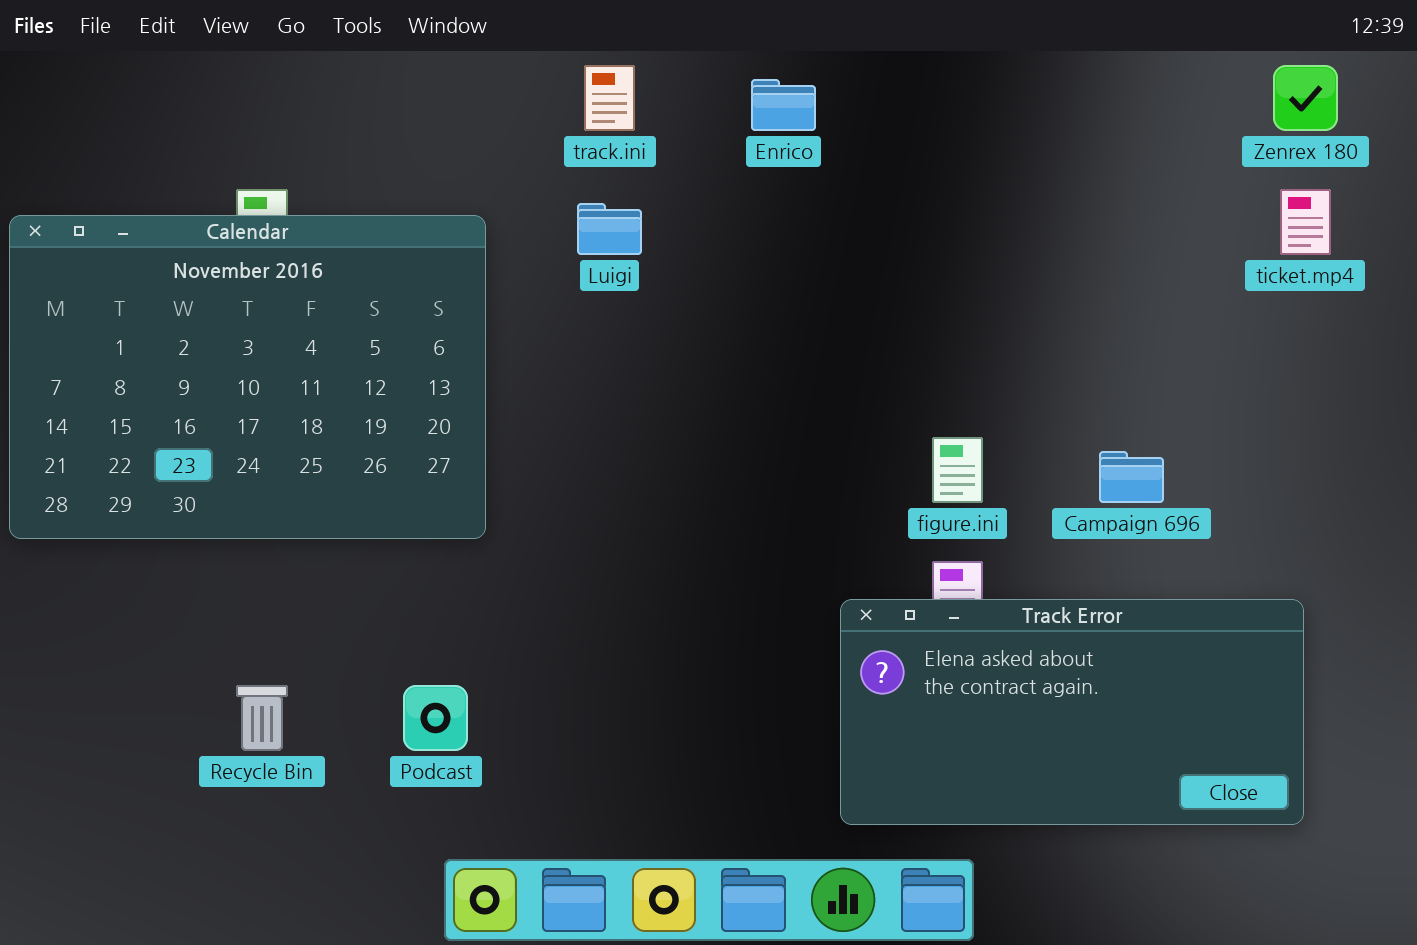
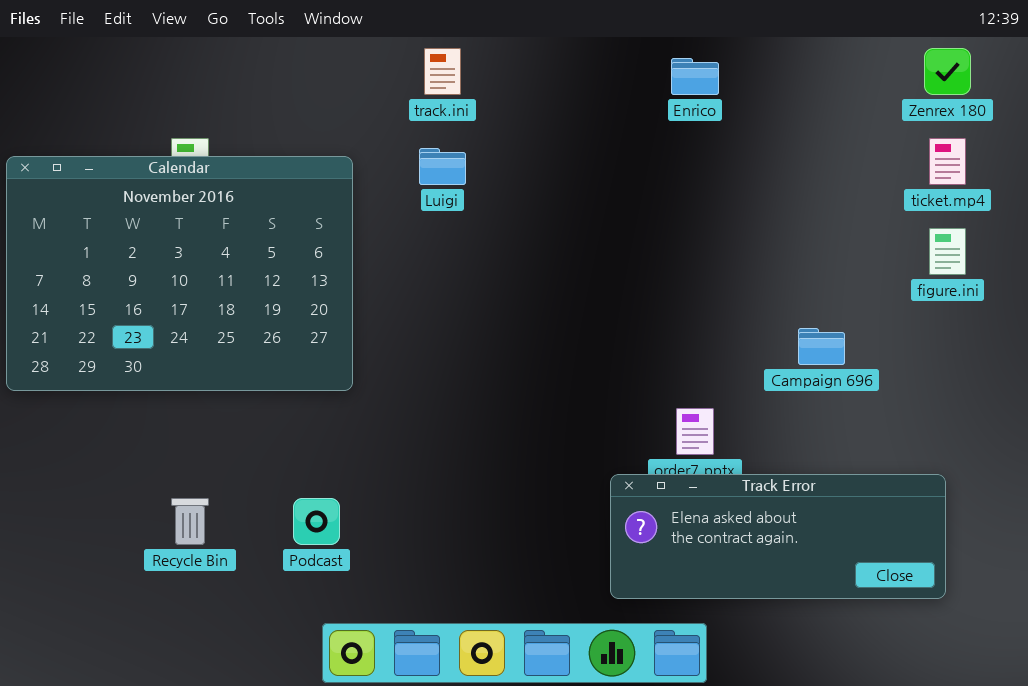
Enrico: [751,79,816,131] -> [671,58,719,95], moved
figure.ini: [932,437,983,503] -> [929,228,966,275], moved
Track Error: [840,599,1304,825] -> [610,474,946,599], resized

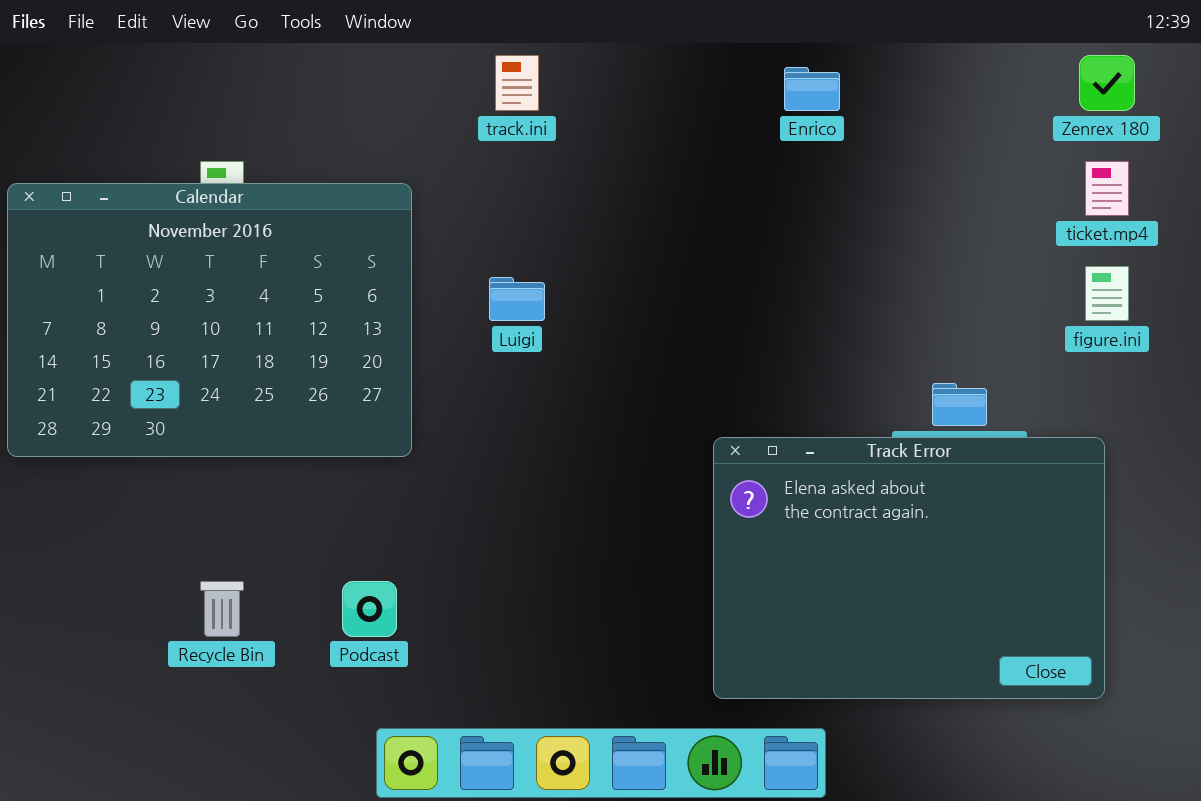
Luigi: [419,148,466,185] -> [489,277,545,321], moved
Track Error: [610,474,946,599] -> [713,437,1105,699], resized

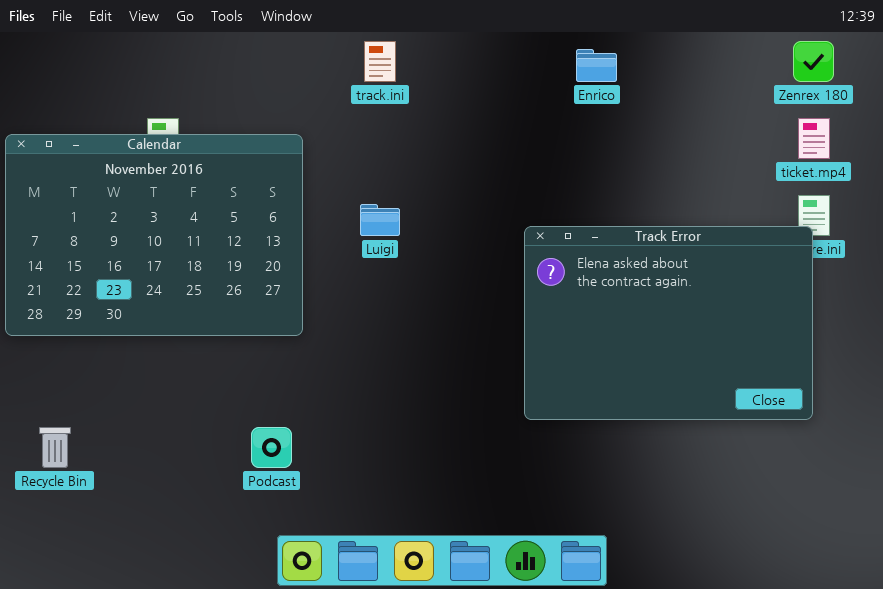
Track Error: [713,437,1105,699] -> [524,226,813,420], moved
Recycle Bin: [200,581,244,637] -> [39,427,71,468], moved

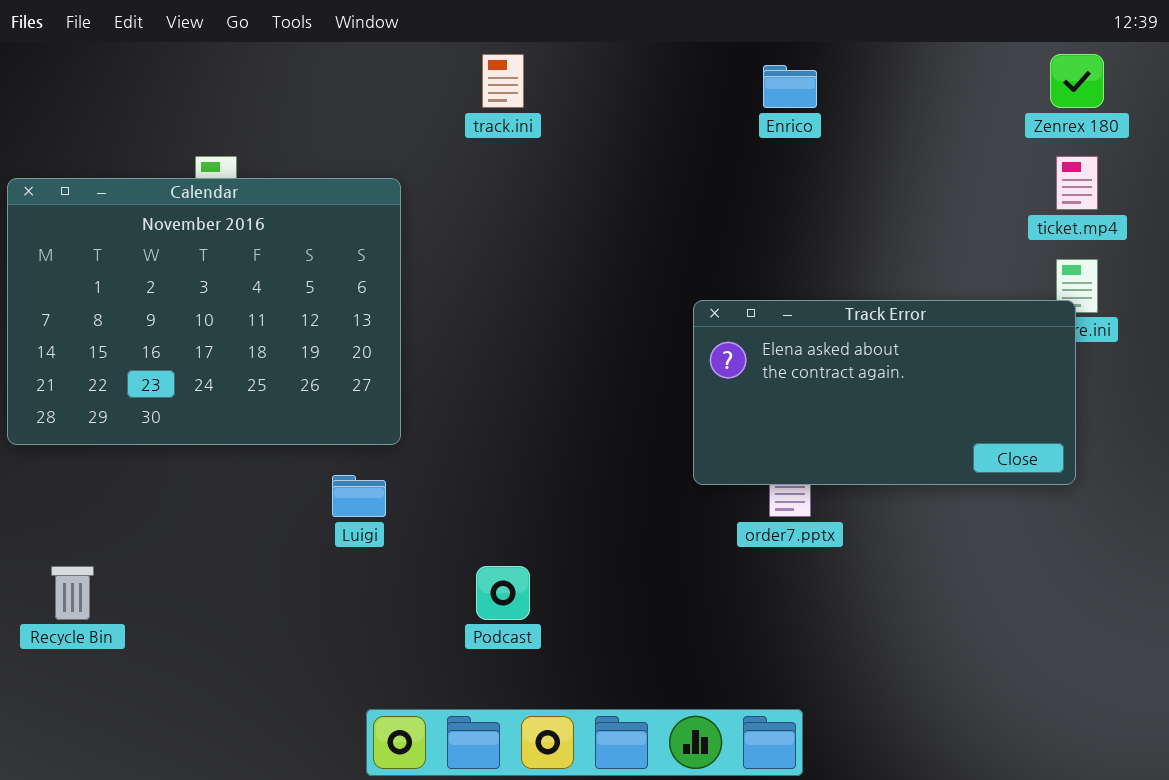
Luigi: [360,204,400,236] -> [332,475,386,517], moved
Track Error: [524,226,813,420] -> [693,300,1076,485], resized
Podcast: [251,427,292,468] -> [476,566,530,620], moved

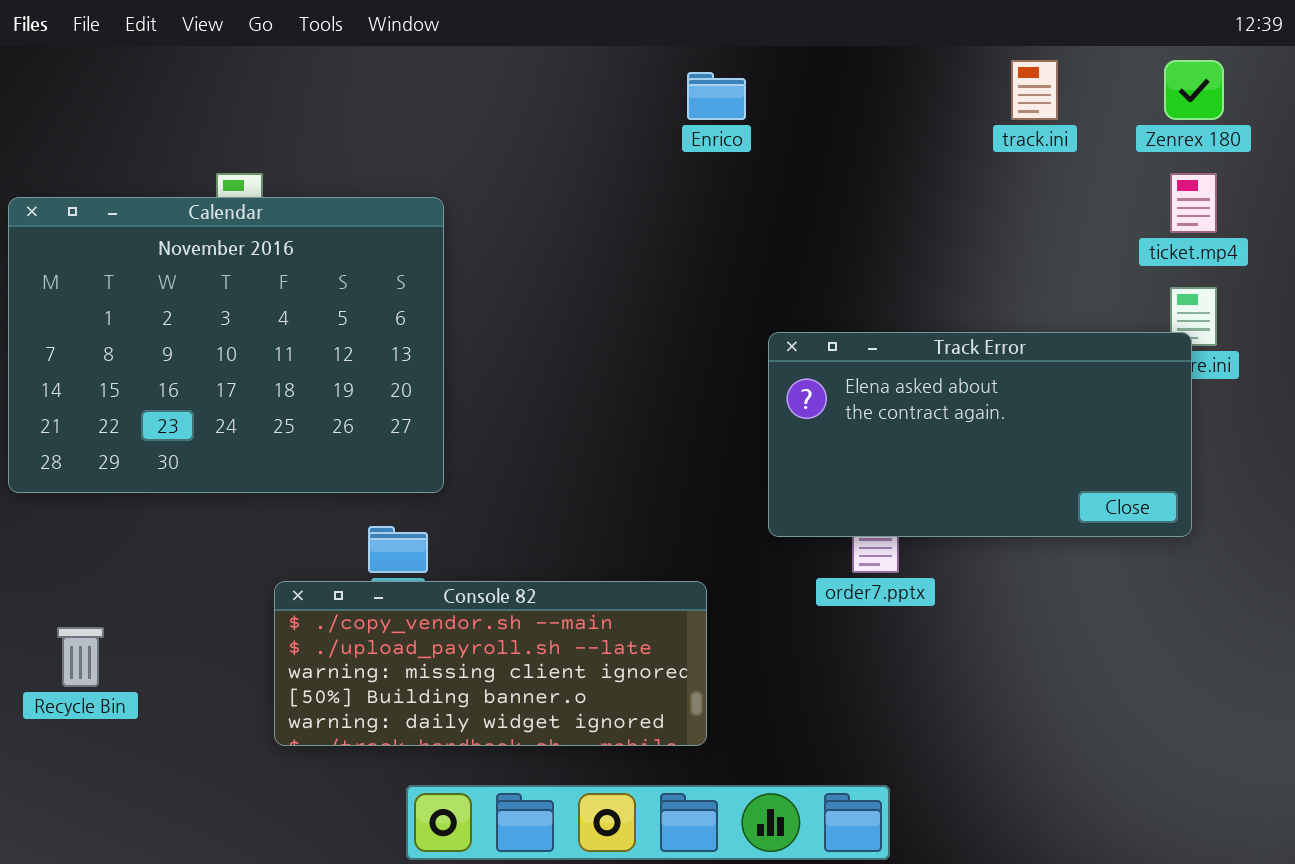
track.ini: [482,54,524,108] -> [1011,60,1058,120], moved
Enrico: [763,65,817,108] -> [687,72,746,120], moved
Console 82: none -> [274,581,707,746], opened

